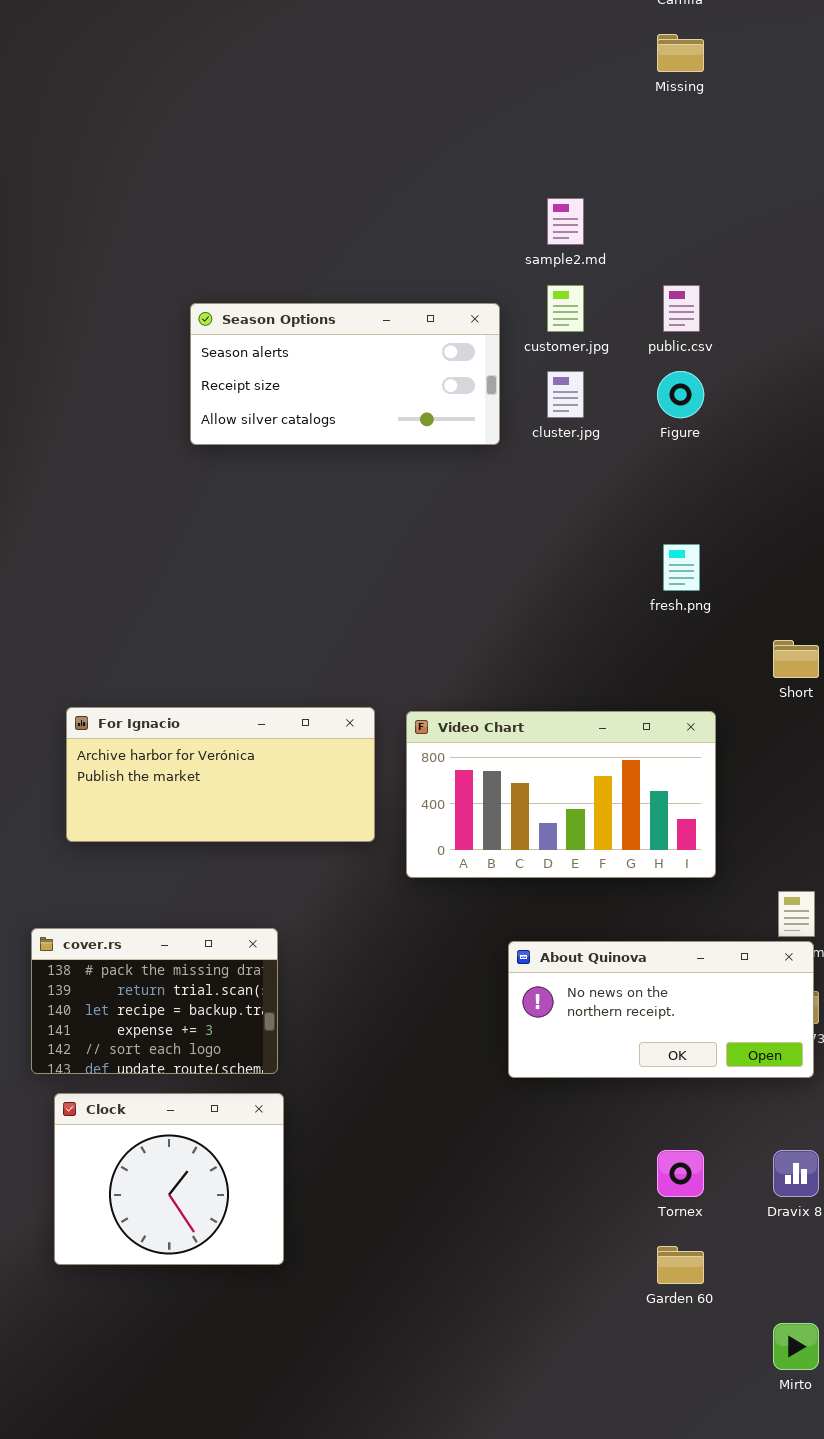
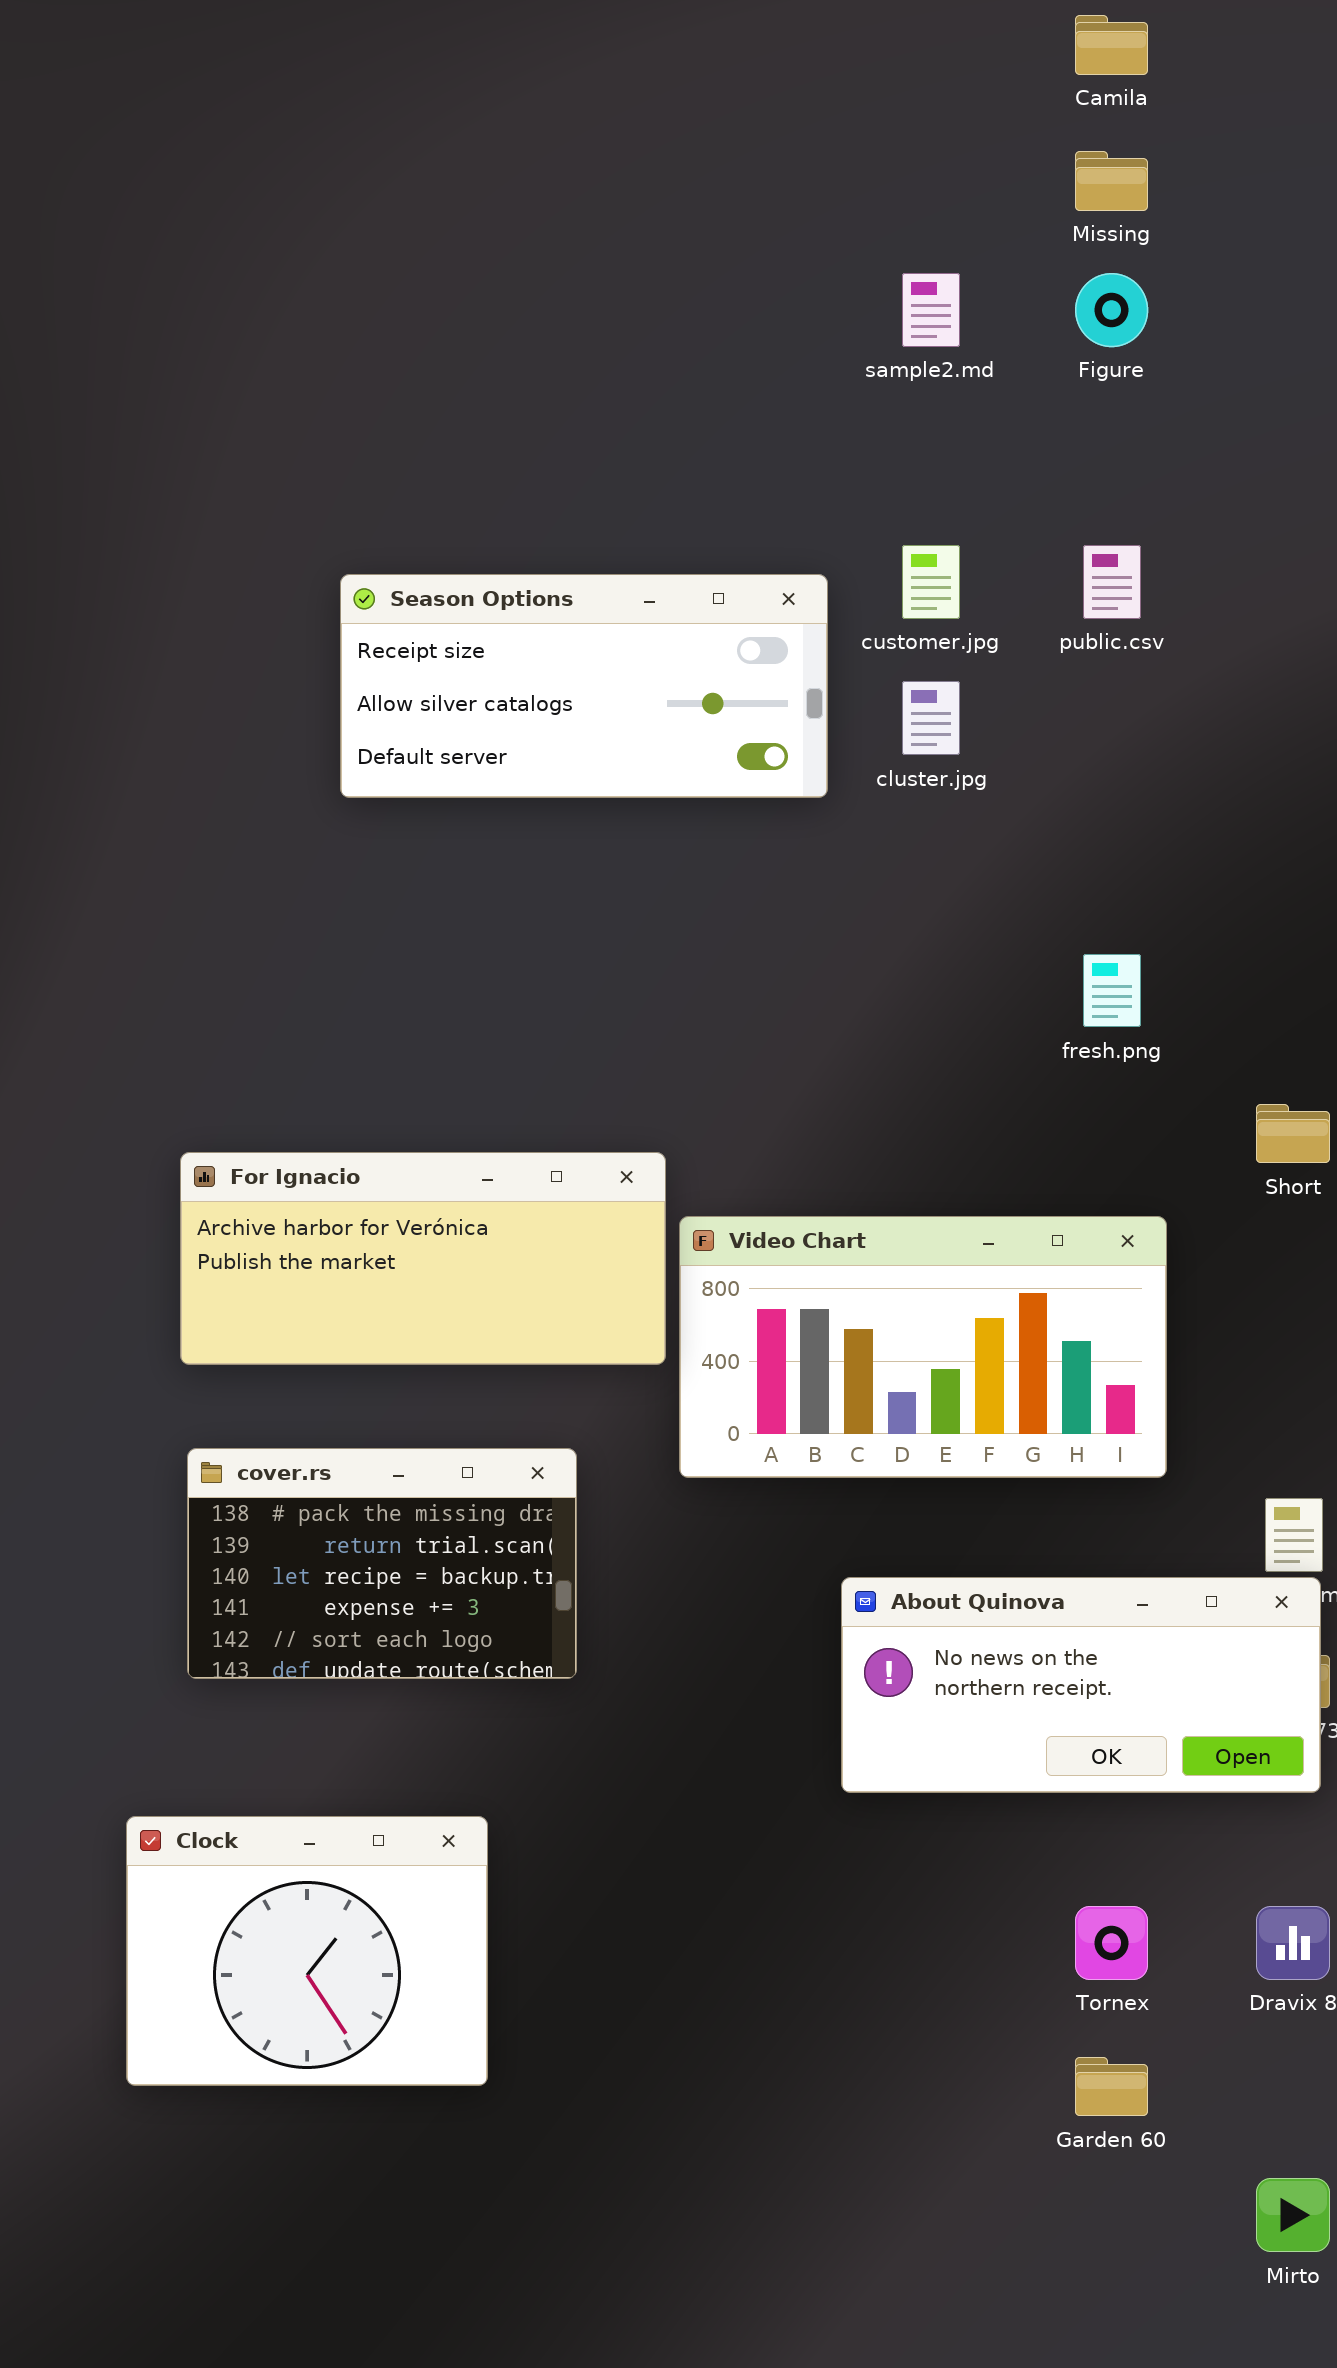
sample2.md: [547,198,584,245] -> [902,273,960,347], moved
Season Options: [190,303,500,445] -> [340,574,828,798], scrolled down 1 row
Figure: [657,371,704,418] -> [1075,273,1148,347], moved
For Ignacio: [66,707,375,842] -> [180,1152,666,1365], moved
cover.rs: [31,928,278,1074] -> [187,1448,577,1679], moved

